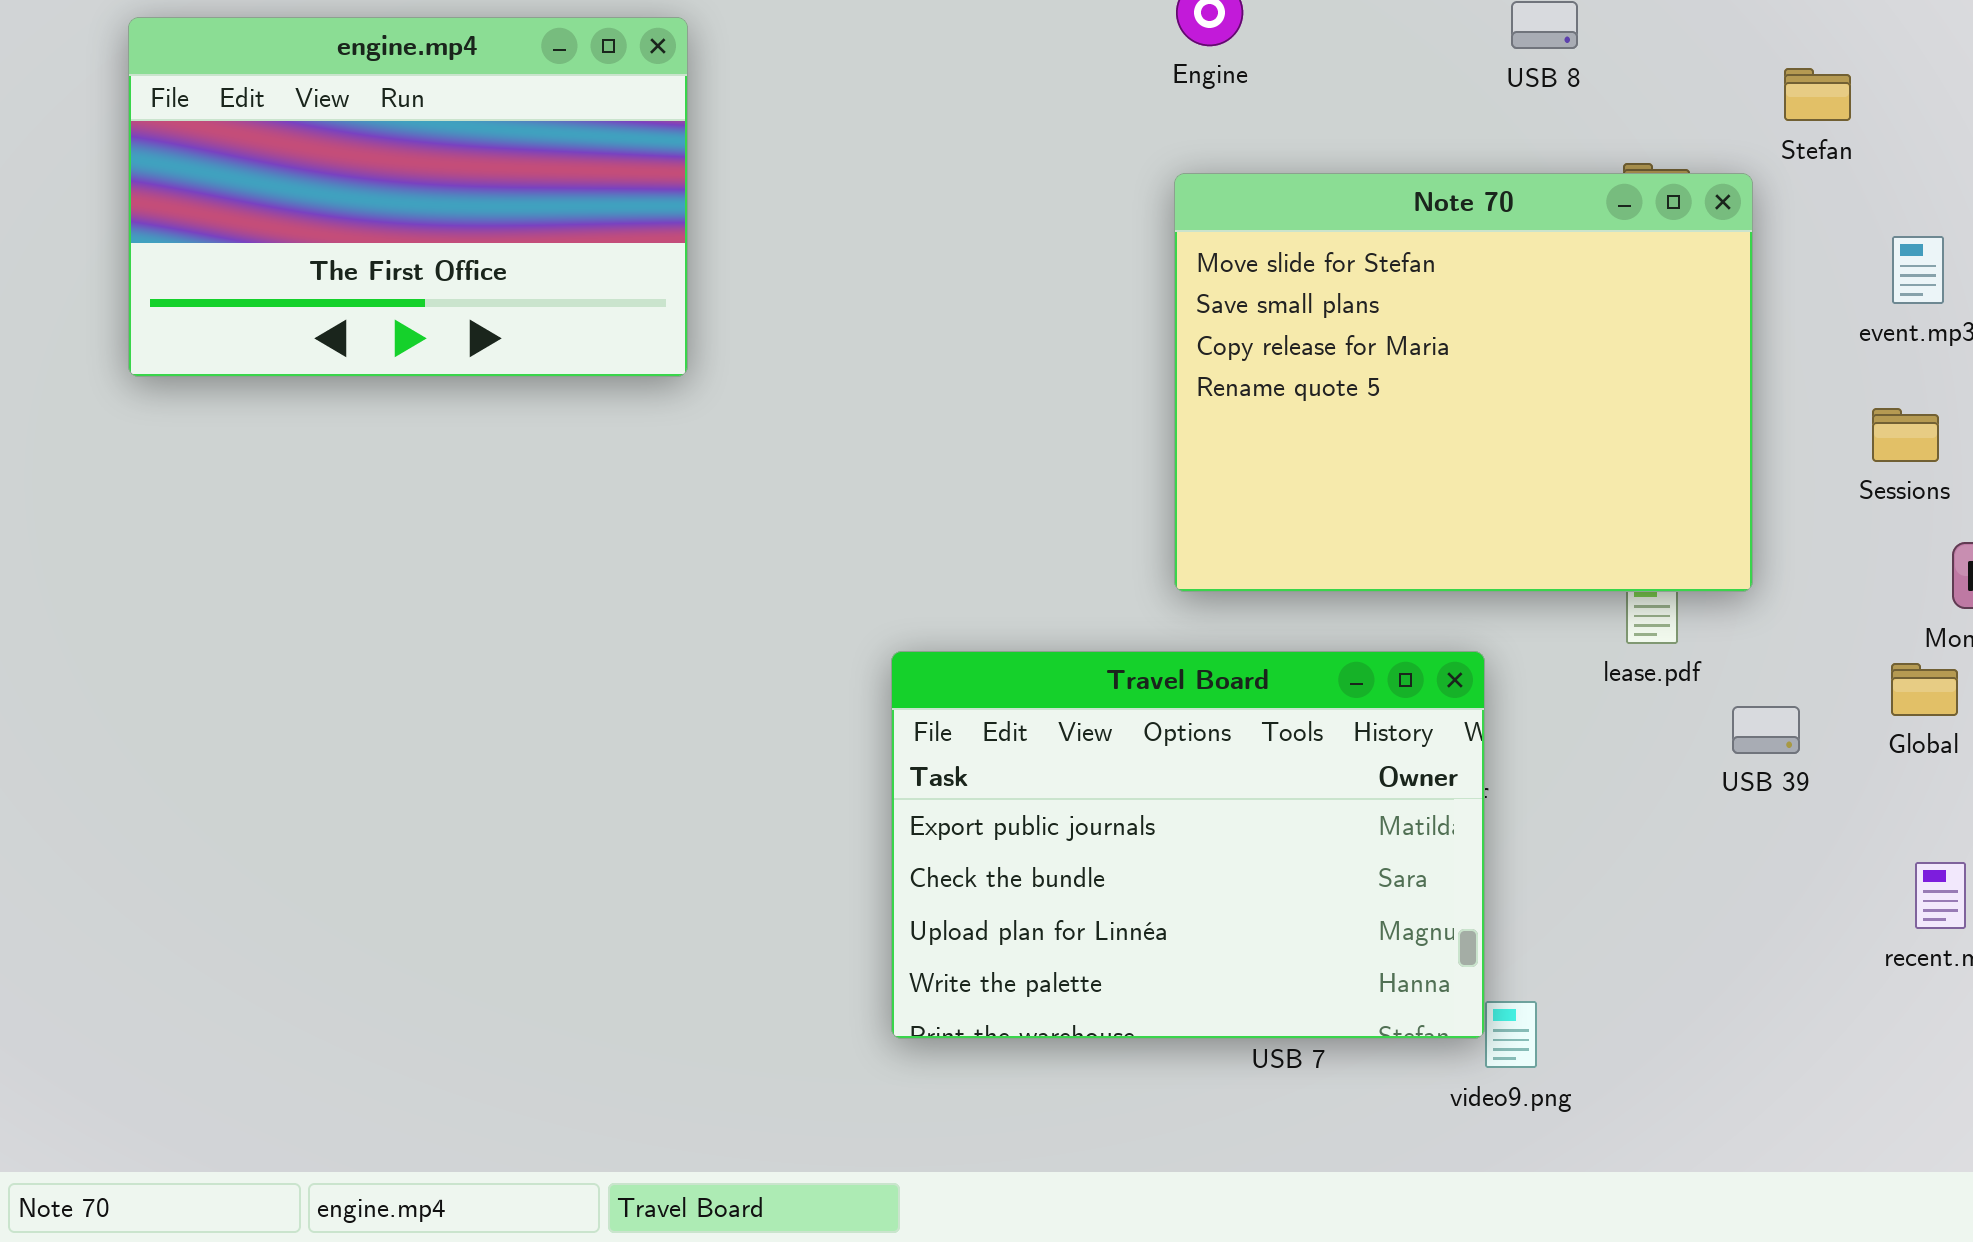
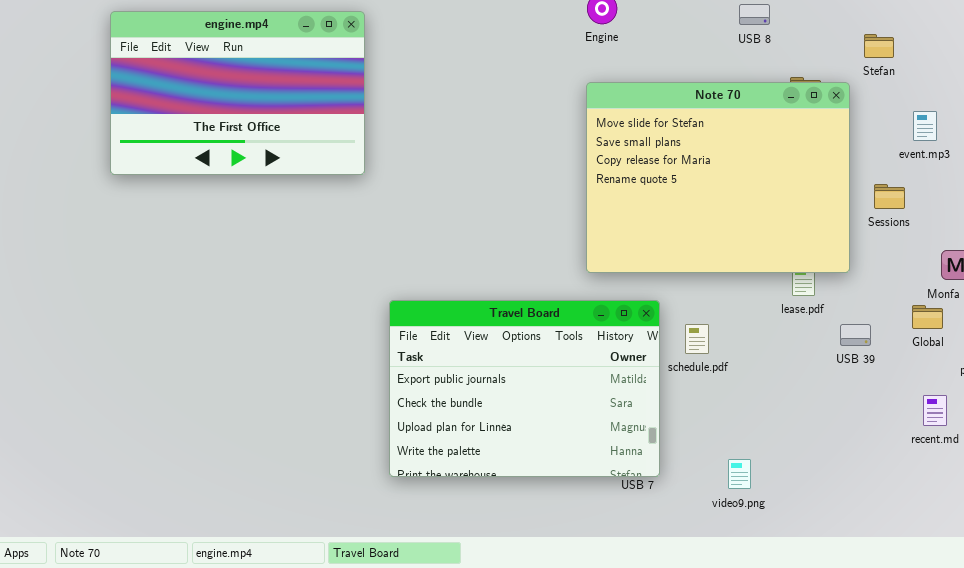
Sessions: [1872,408,1939,462] -> [874,184,905,209], moved
Travel Board: [891,651,1485,1039] -> [389,300,660,477], moved

